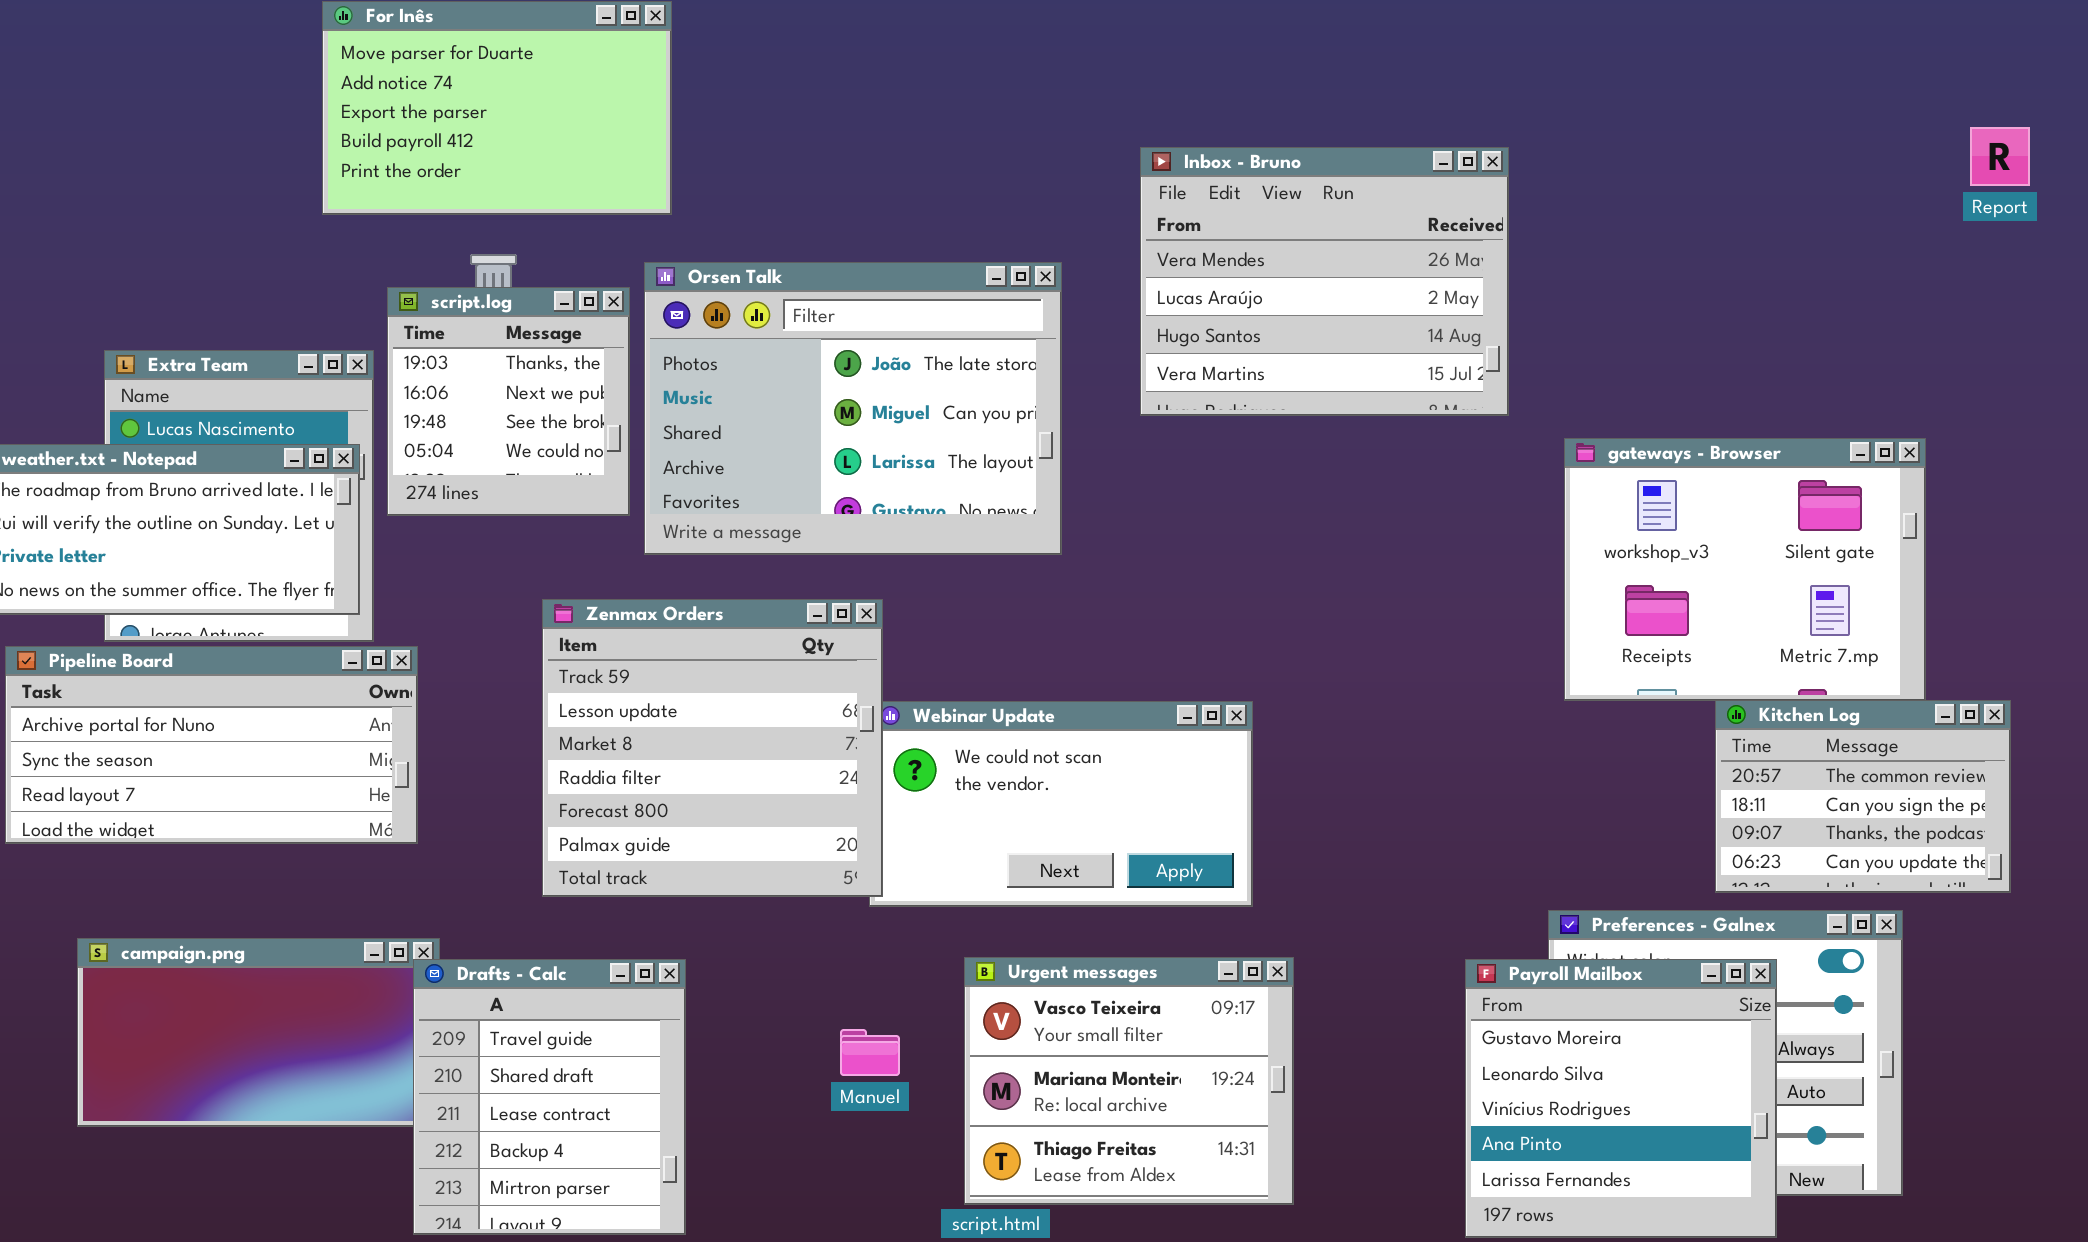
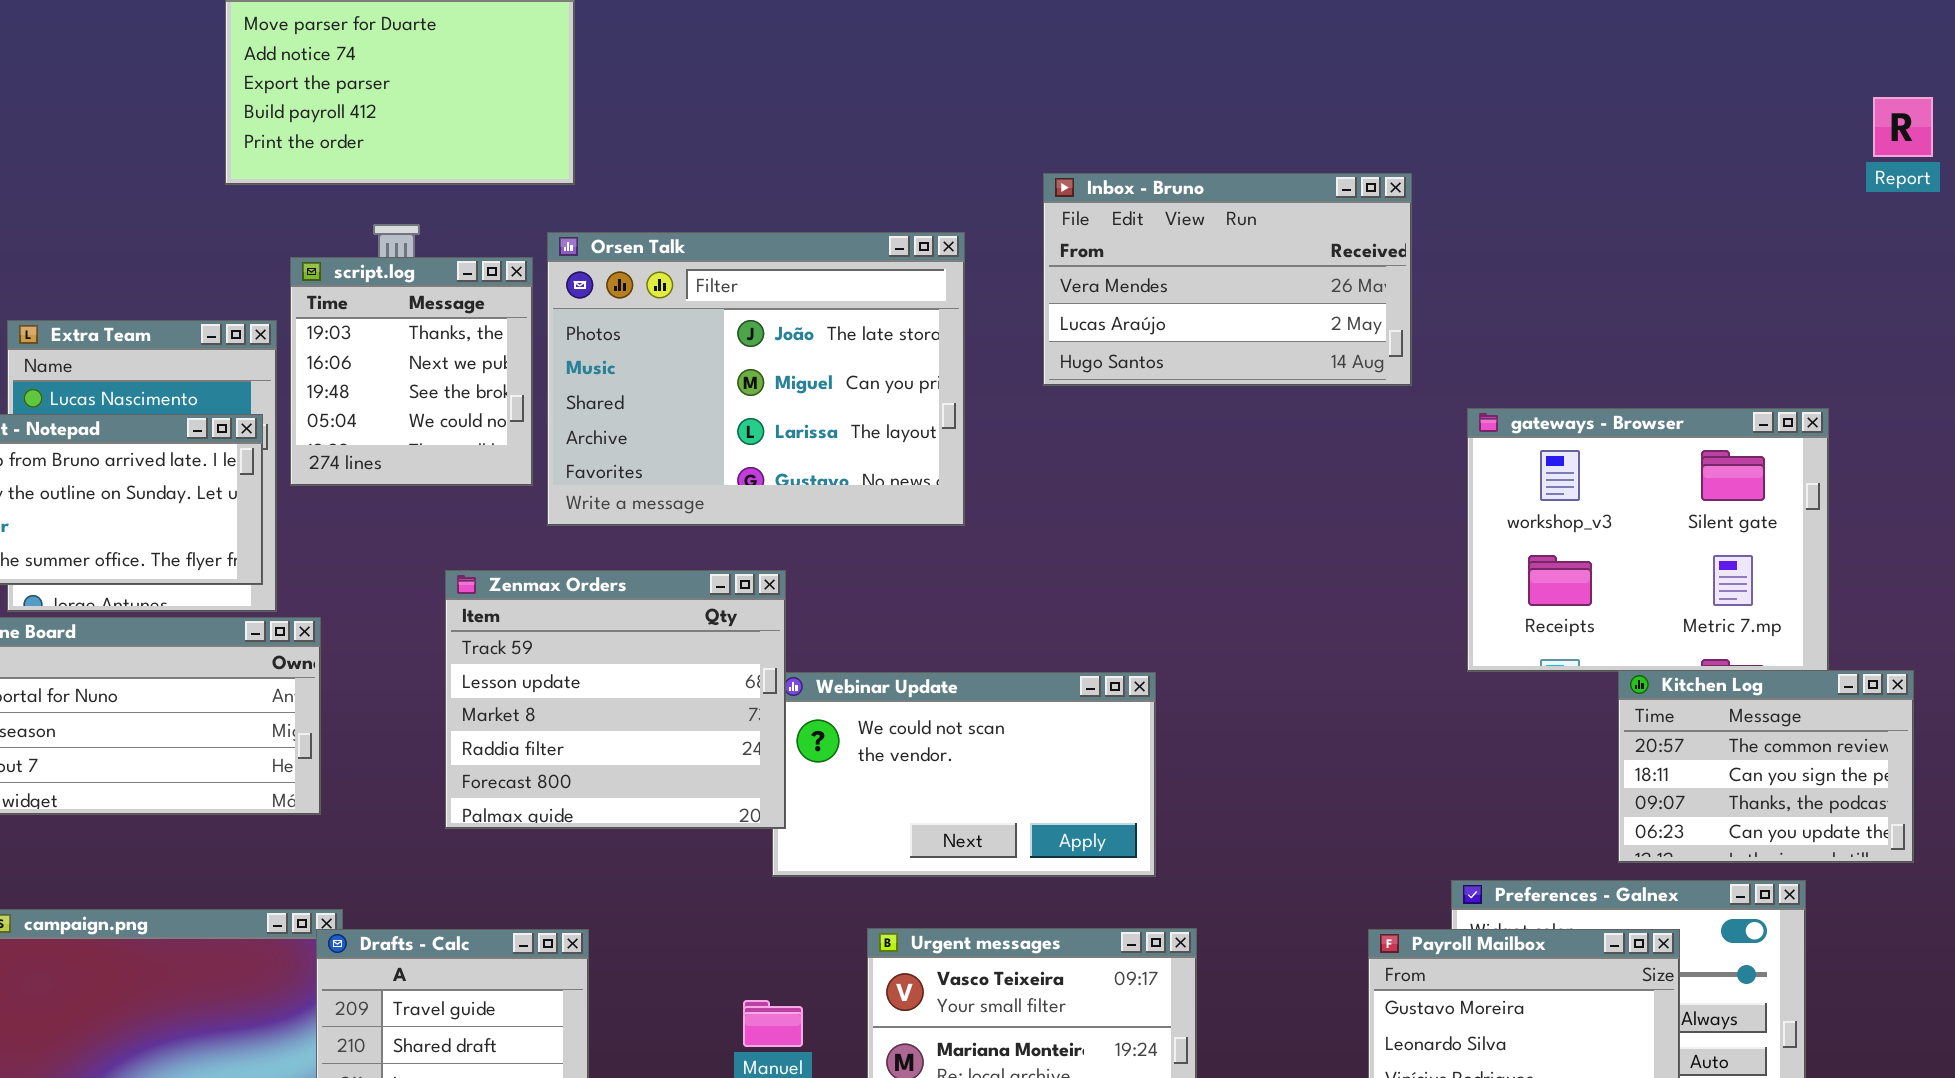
Inbox - Bruno: [1140,147,1509,416] -> [1043,173,1412,386], resized
Zenmax Orders: [542,599,883,897] -> [445,570,786,829], resized

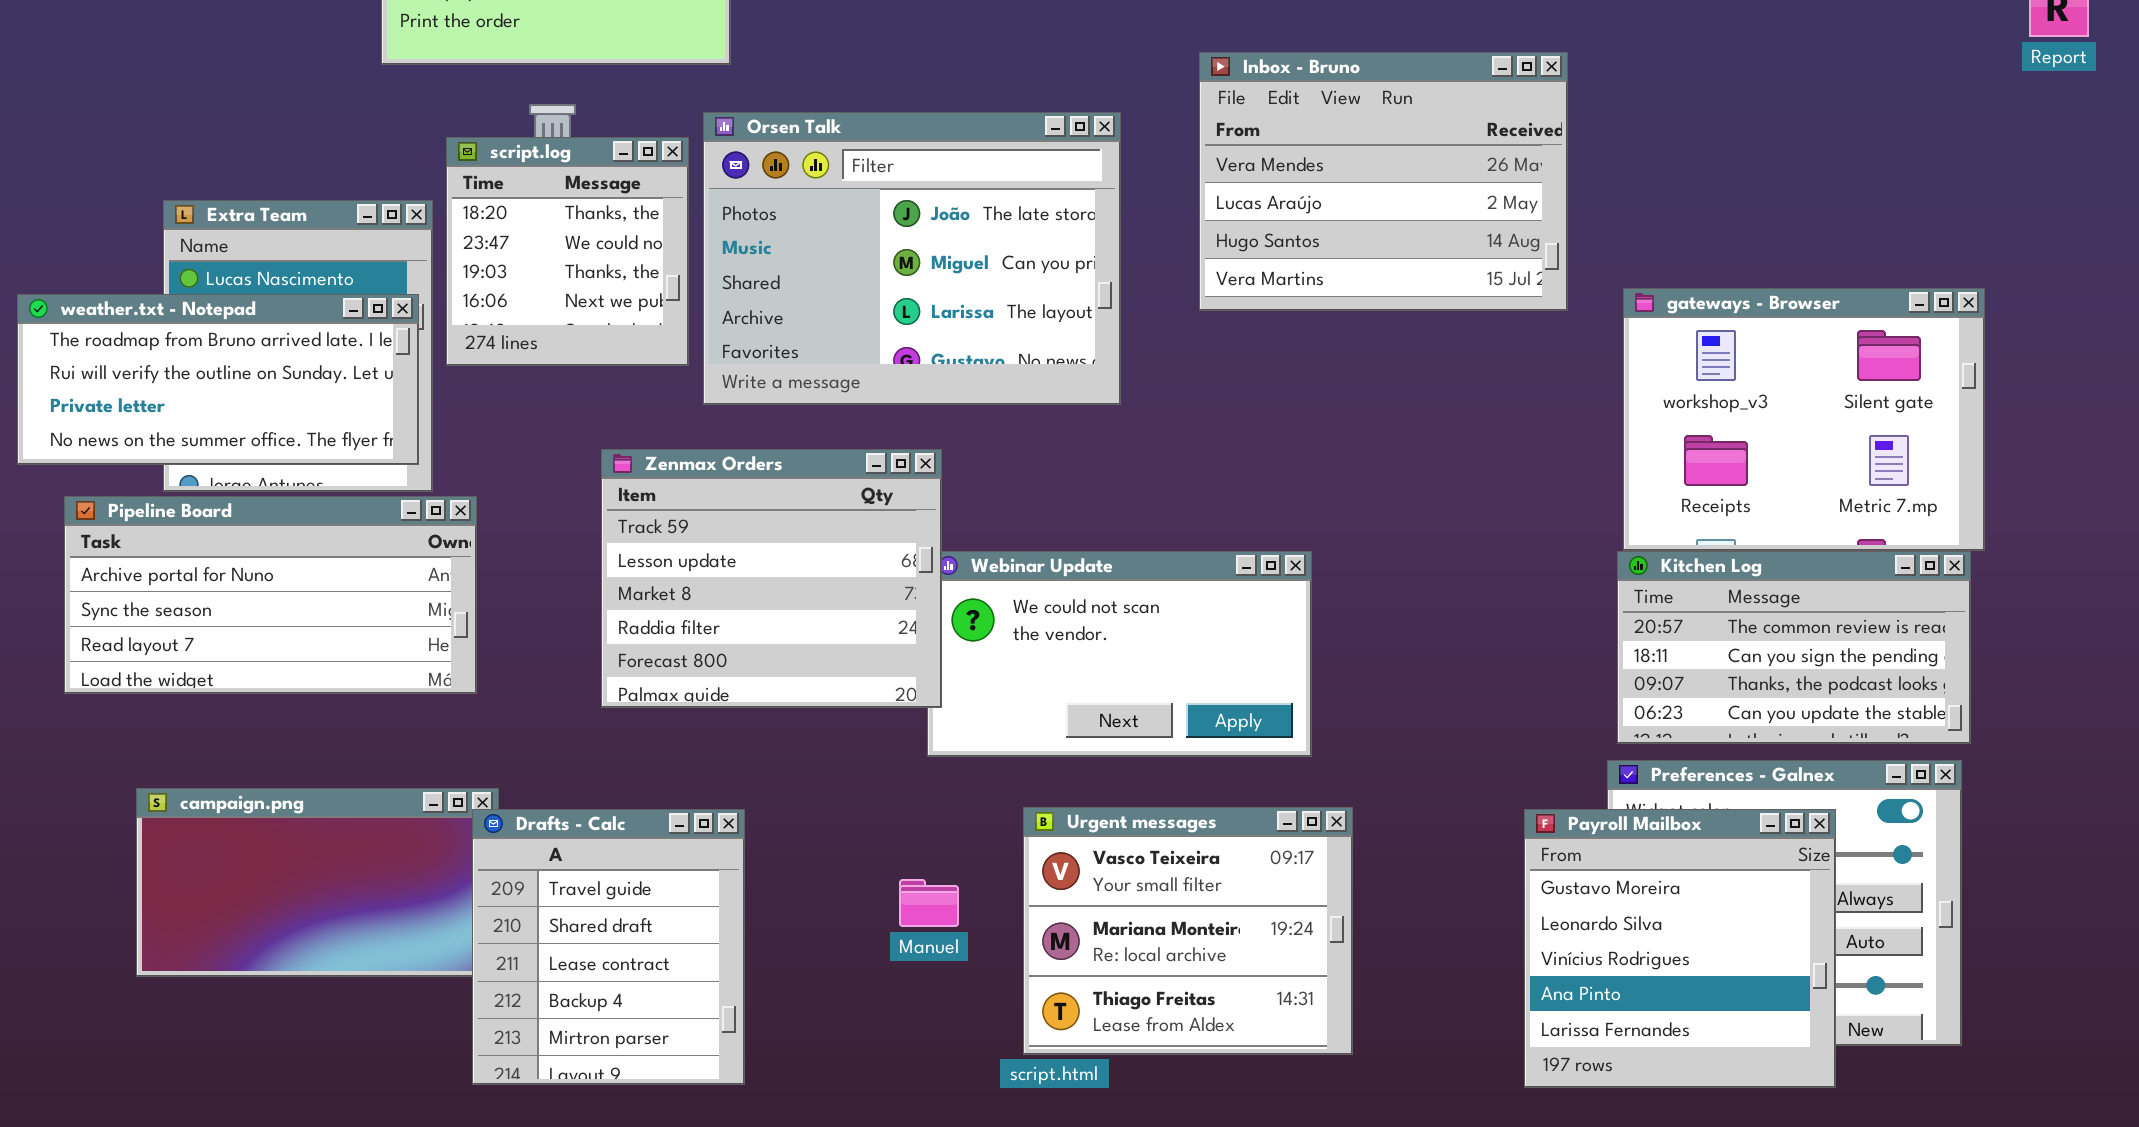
Inbox - Bruno: [1043,173,1412,386] -> [1199,52,1568,311], resized
script.log: [290,257,533,486] -> [446,137,689,366], scrolled up 2 rows
Kitchen Log: [1618,670,1914,863] -> [1617,551,1971,744], moved, resized

